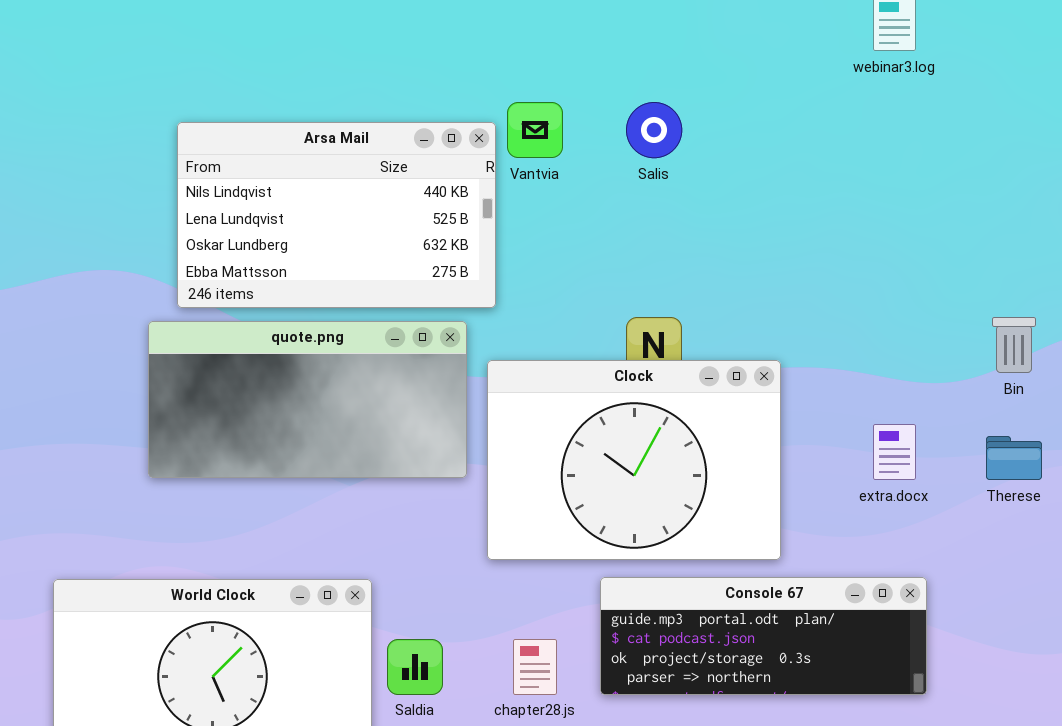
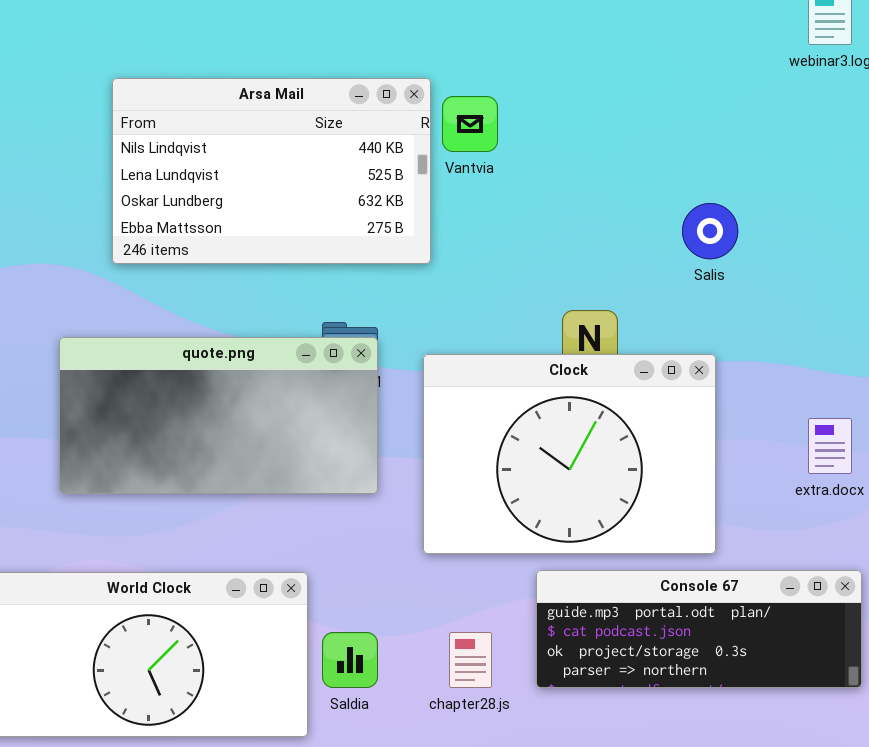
Salis: [626,102,682,158] -> [682,203,738,259], moved
Arsa Mail: [177,122,496,308] -> [112,78,431,264], moved
quote.png: [148,321,467,478] -> [59,337,378,494], moved

